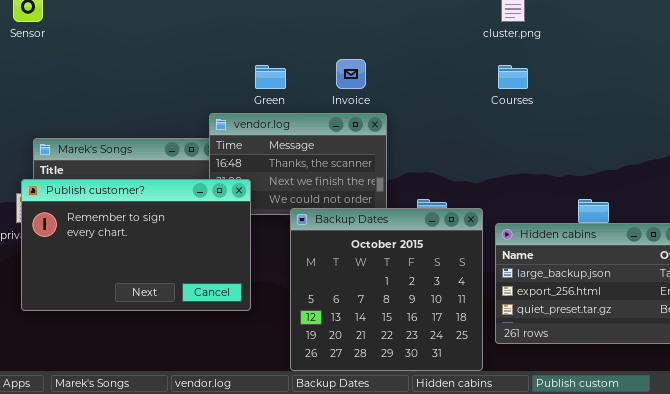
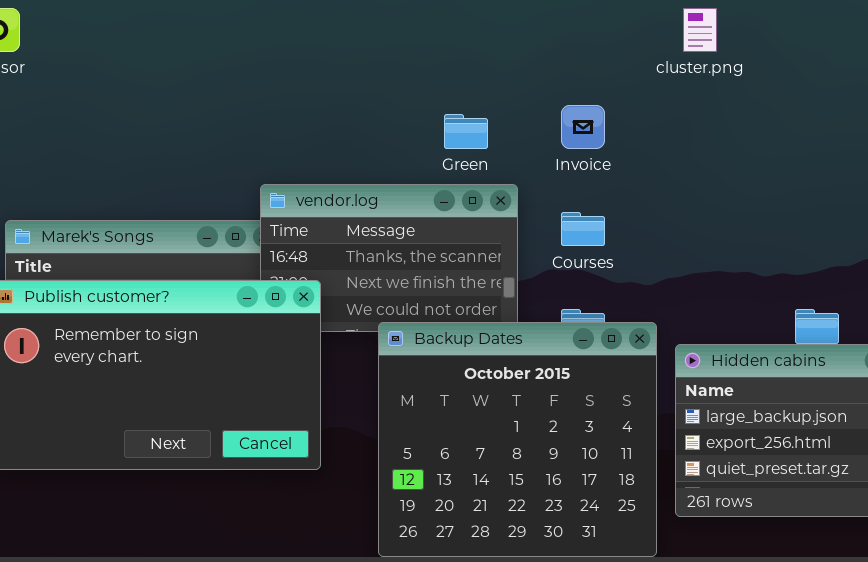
Invoice: [336,59,366,89] -> [561,105,605,149], moved
Green: [255,65,286,89] -> [444,114,488,149], moved
Courses: [498,65,528,89] -> [561,212,605,246], moved

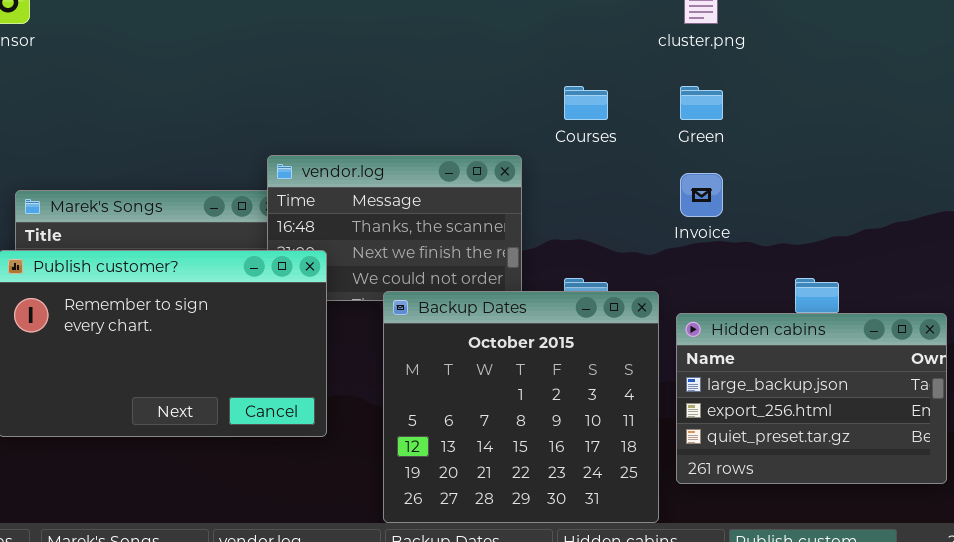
Invoice: [561,105,605,149] -> [680,173,723,217], moved
Green: [444,114,488,149] -> [680,86,723,120], moved
Courses: [561,212,605,246] -> [564,86,608,120], moved

